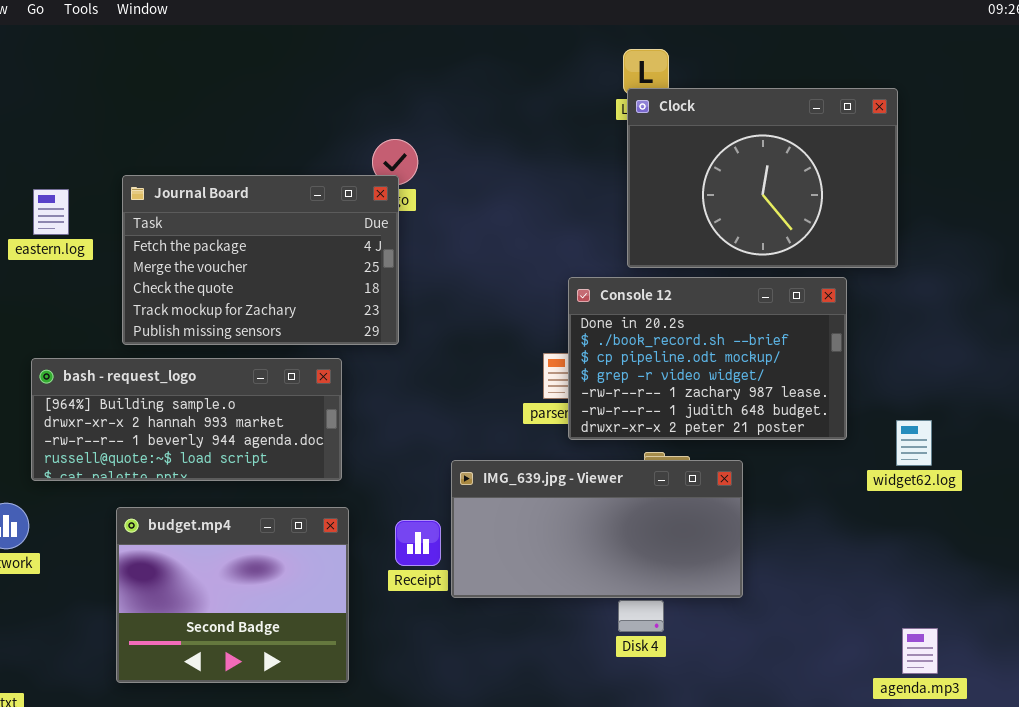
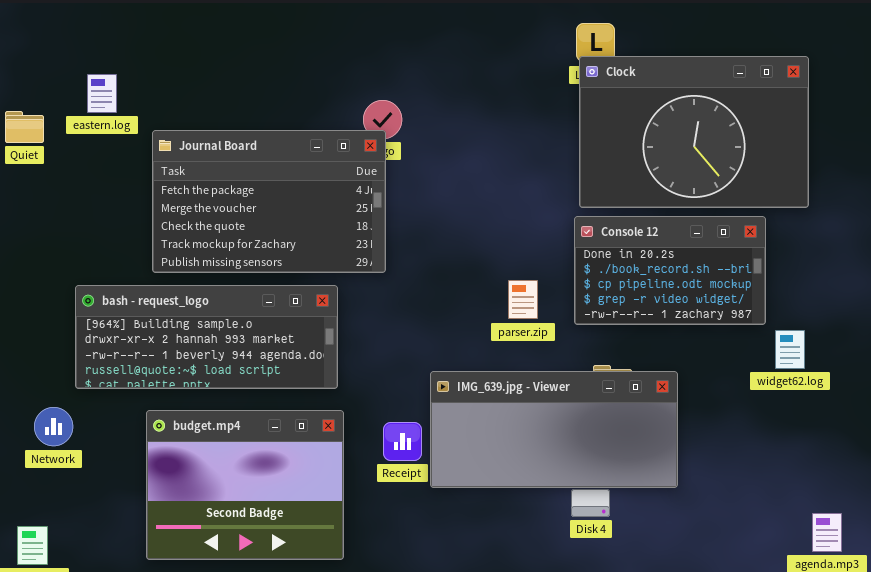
eastern.log: [33,189,69,235] -> [87,74,117,113], moved
Console 12: [568,277,847,440] -> [574,216,766,325], resized
widget62.log: [896,420,932,466] -> [775,330,805,369], moved

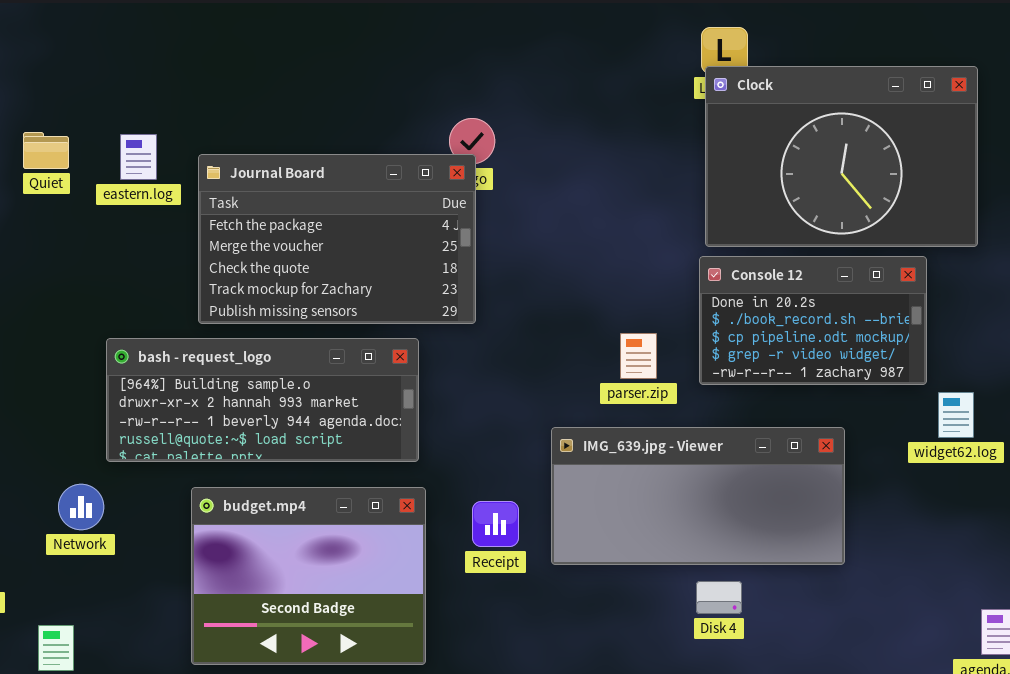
eastern.log: [87,74,117,113] -> [120,134,157,180], moved
IMG_639.jpg - Viewer: [430,371,678,488] -> [551,427,845,565], moved

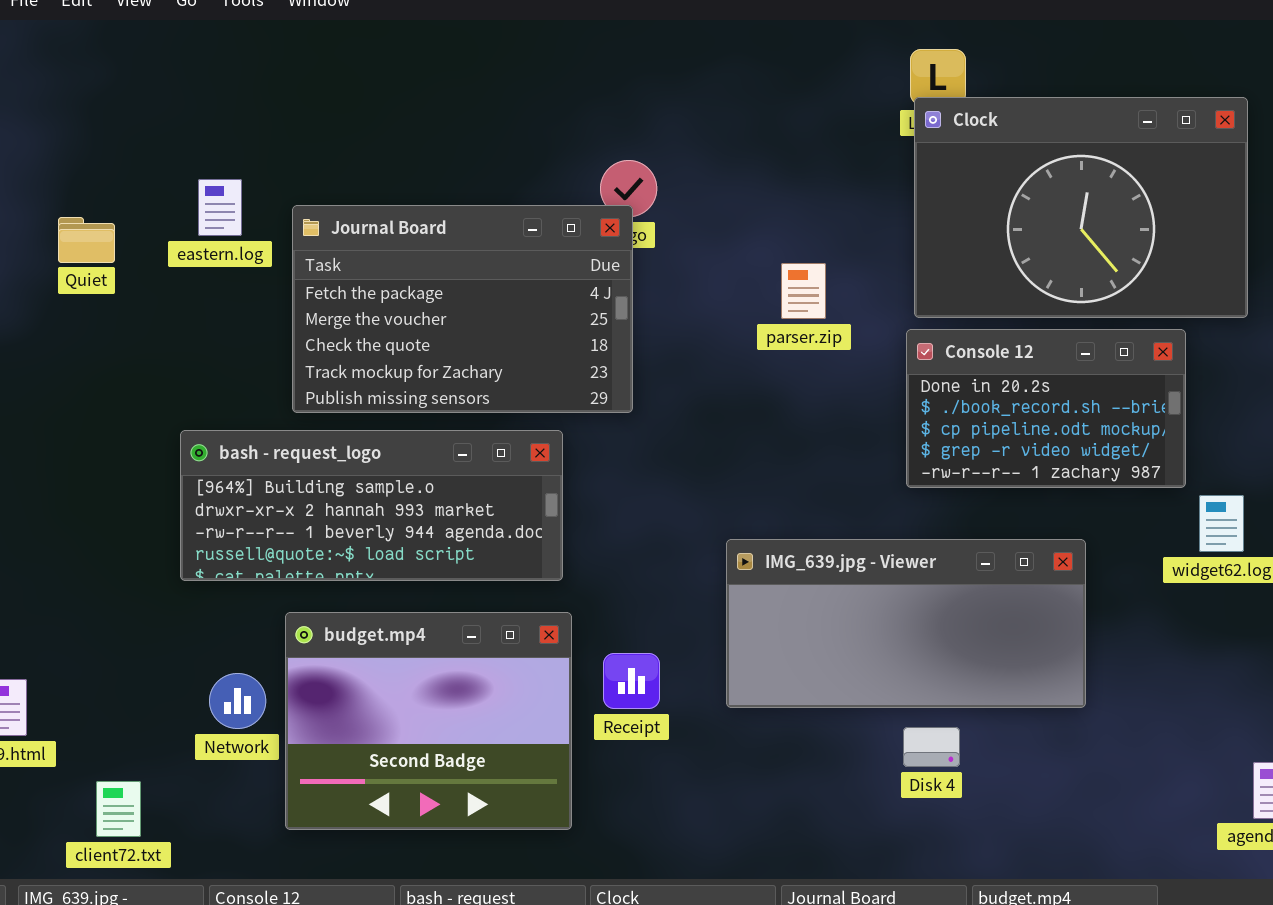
Quiet: [23,132,69,169] -> [58,217,115,263], moved
parser.zip: [620,333,657,379] -> [781,263,826,319], moved
Network: [58,484,104,530] -> [209,673,266,729], moved
Receipt: [472,501,519,547] -> [603,653,660,709], moved

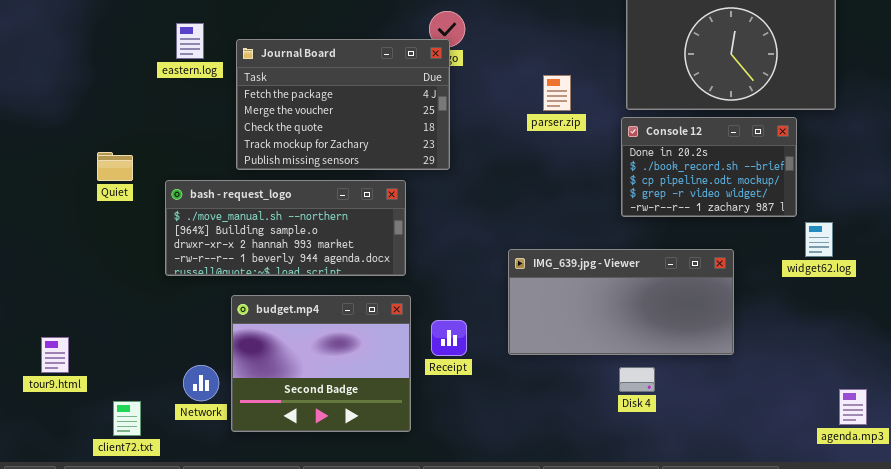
Quiet: [58,217,115,263] -> [97,152,133,181], moved
bash - request_logo: [180,430,563,581] -> [165,180,406,276], scrolled up 1 row
Network: [209,673,266,729] -> [183,365,219,401], moved

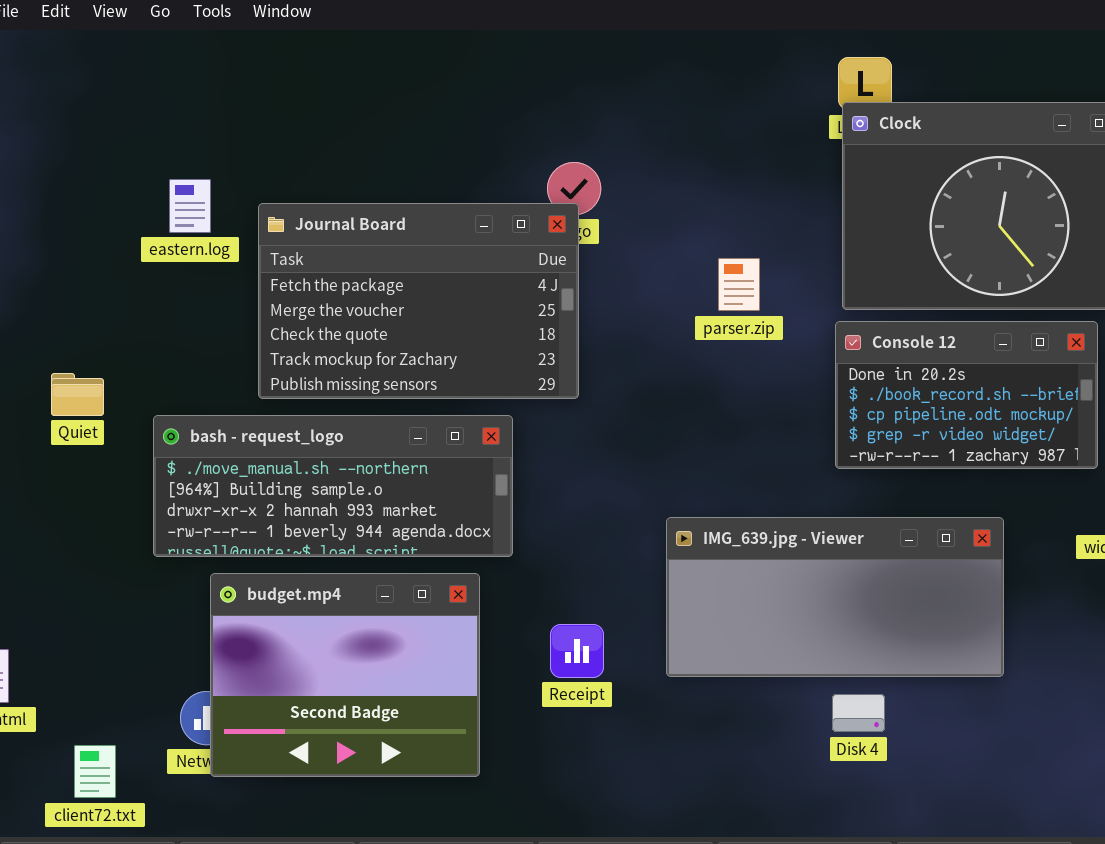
budget.mp4: [231,295,411,432] -> [210,573,480,777], moved

